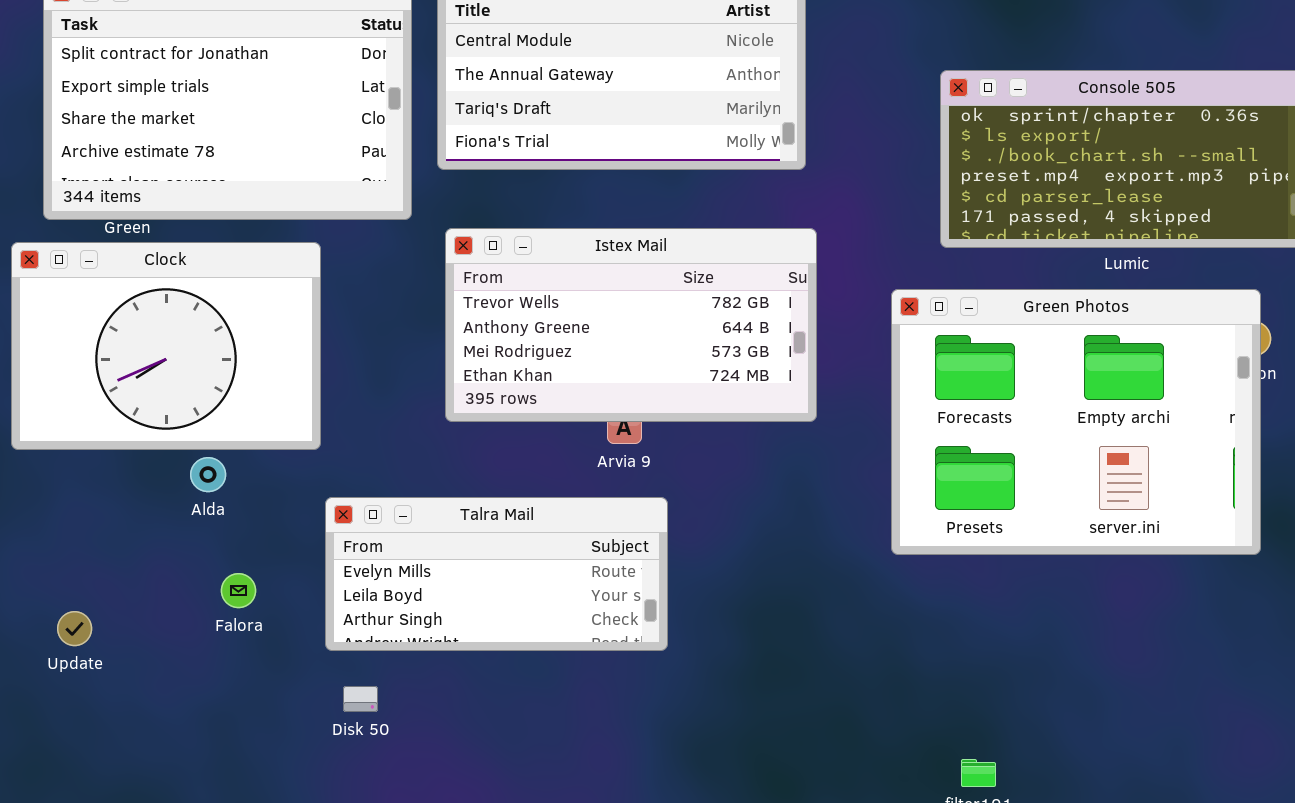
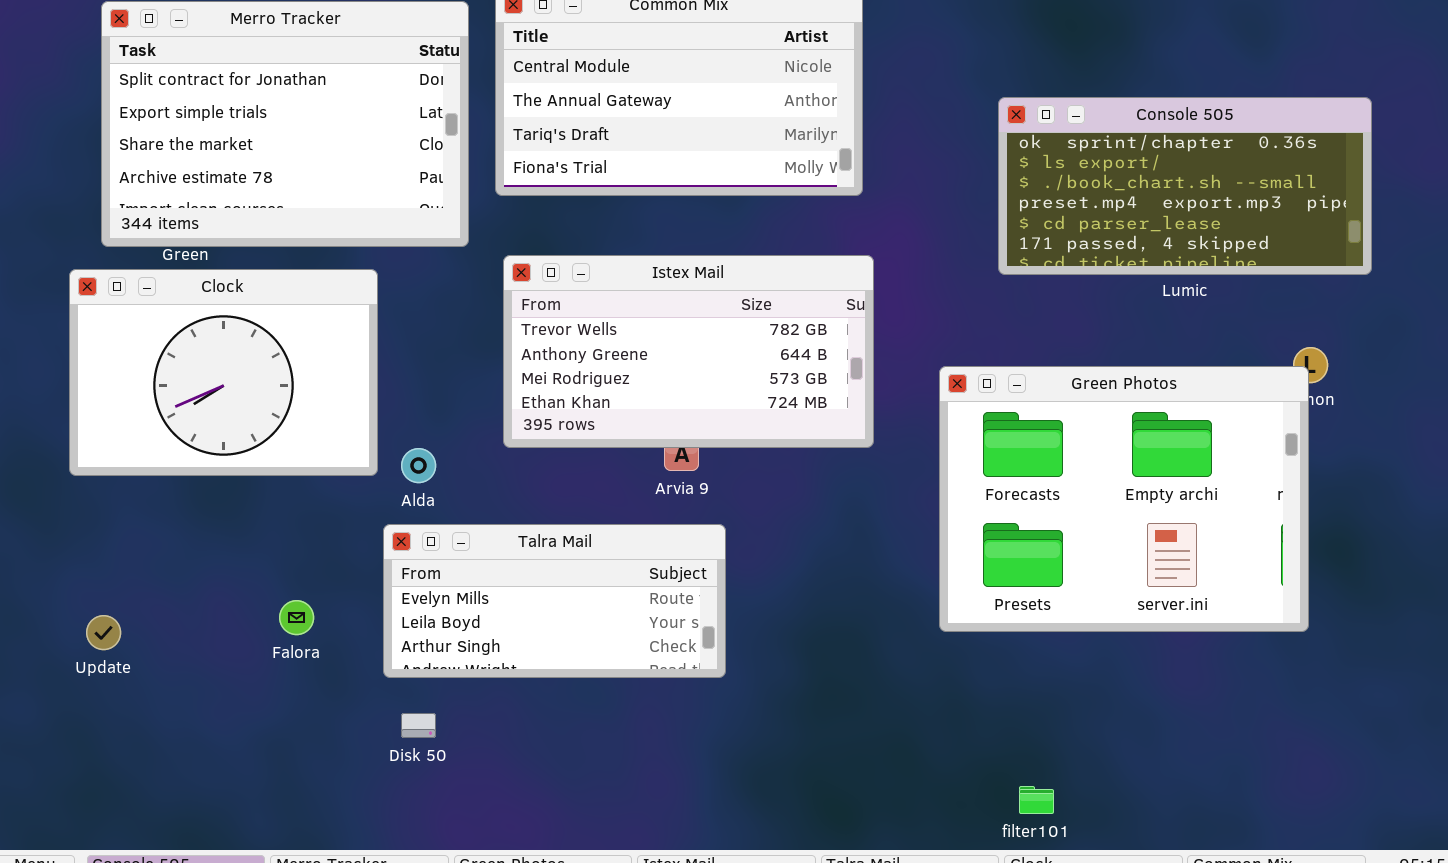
Green Photos: [891,289,1261,555] -> [939,366,1309,632], moved
Alda: [190,457,226,492] -> [401,448,436,483], moved
Update: [57,611,92,646] -> [86,615,121,650], moved

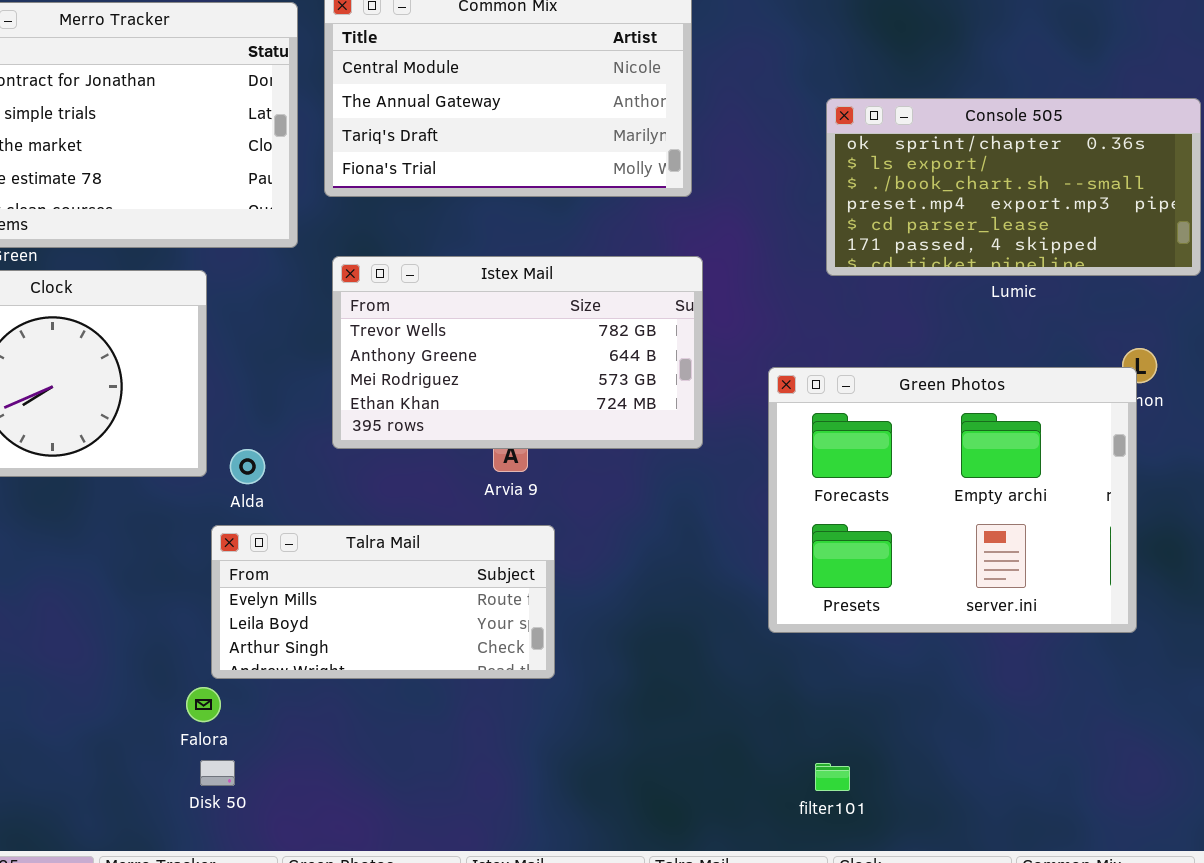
Falora: [279,600,314,635] -> [186,687,221,722], moved
Disk 50: [401,713,436,738] -> [200,760,235,786], moved
filter101: [1019,786,1054,814] -> [815,763,850,791], moved

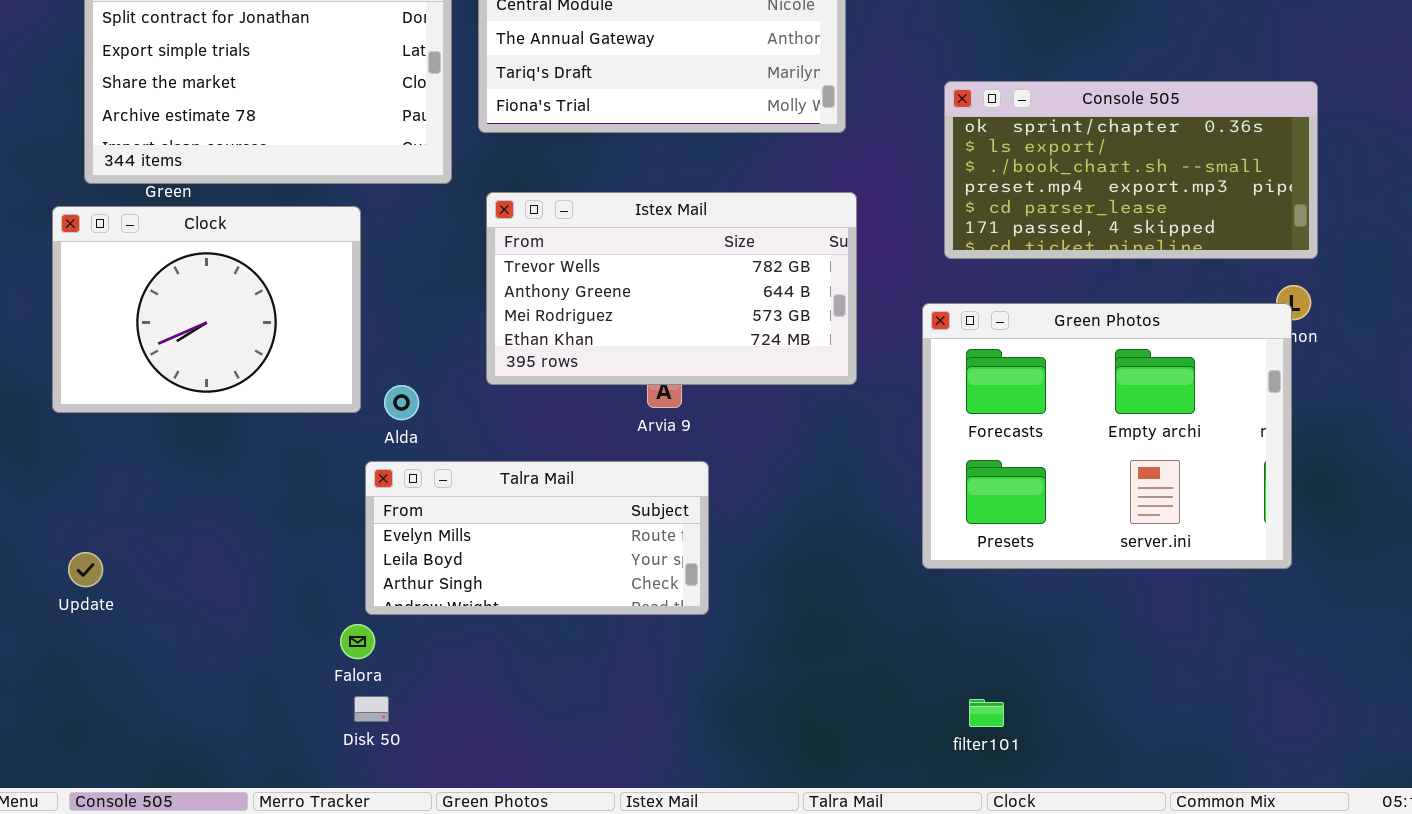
Console 505: [826,98,1201,276] -> [944,81,1318,259], moved

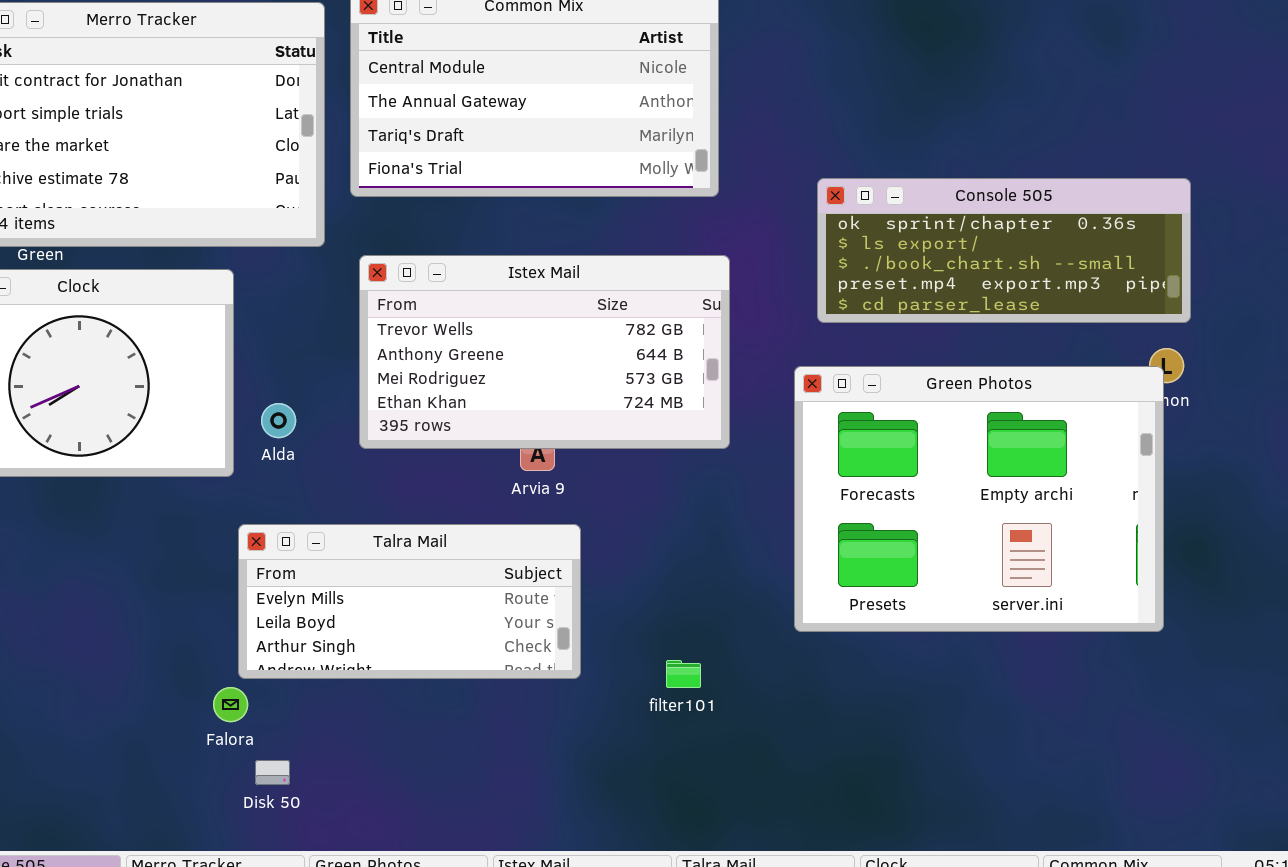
Console 505: [944,81,1318,259] -> [817,178,1191,323], resized
Alda: [384,385,419,420] -> [261,403,296,438], moved
Disk 50: [354,696,389,722] -> [255,760,290,785], moved
filter101: [969,699,1004,727] -> [666,660,701,688], moved

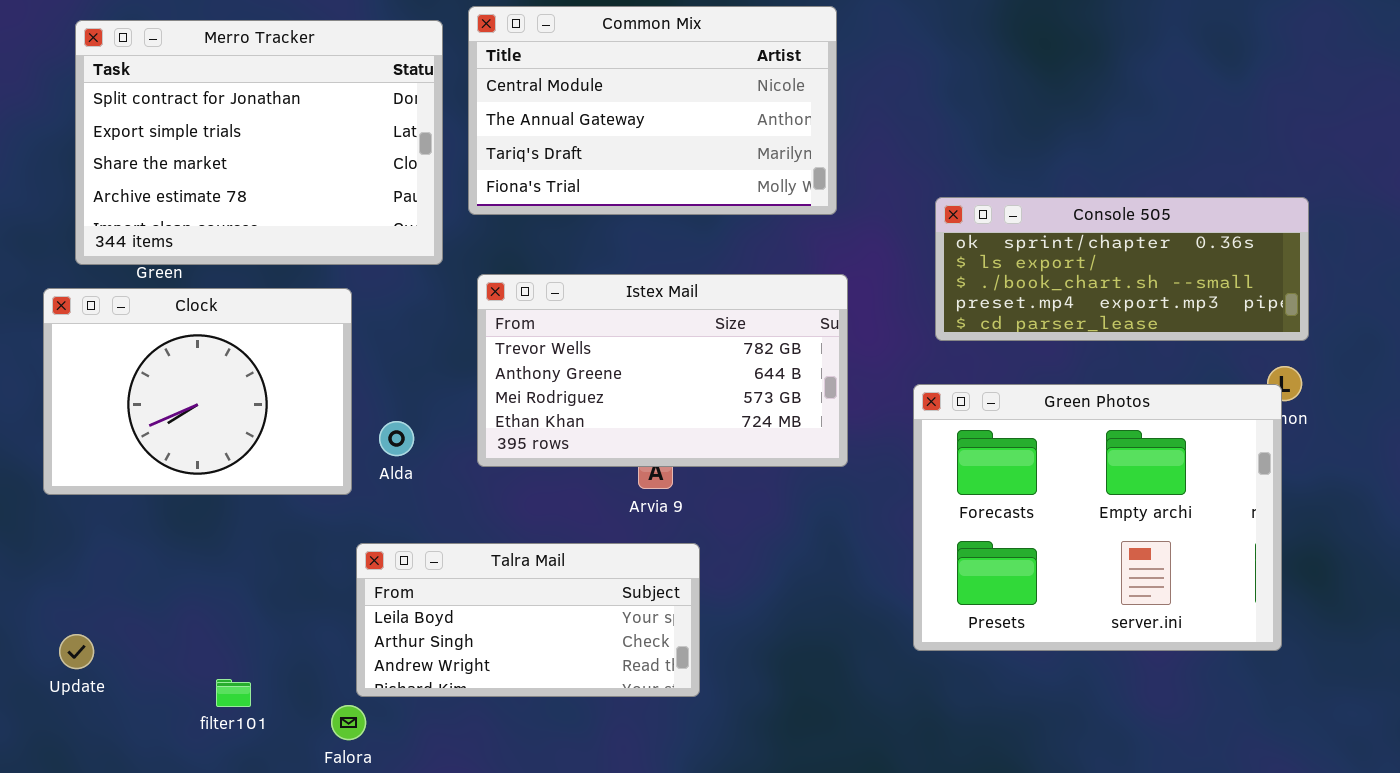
Talra Mail: [238,524,581,679] -> [356,543,700,697], scrolled down 1 row
filter101: [666,660,701,688] -> [216,679,251,707], moved

